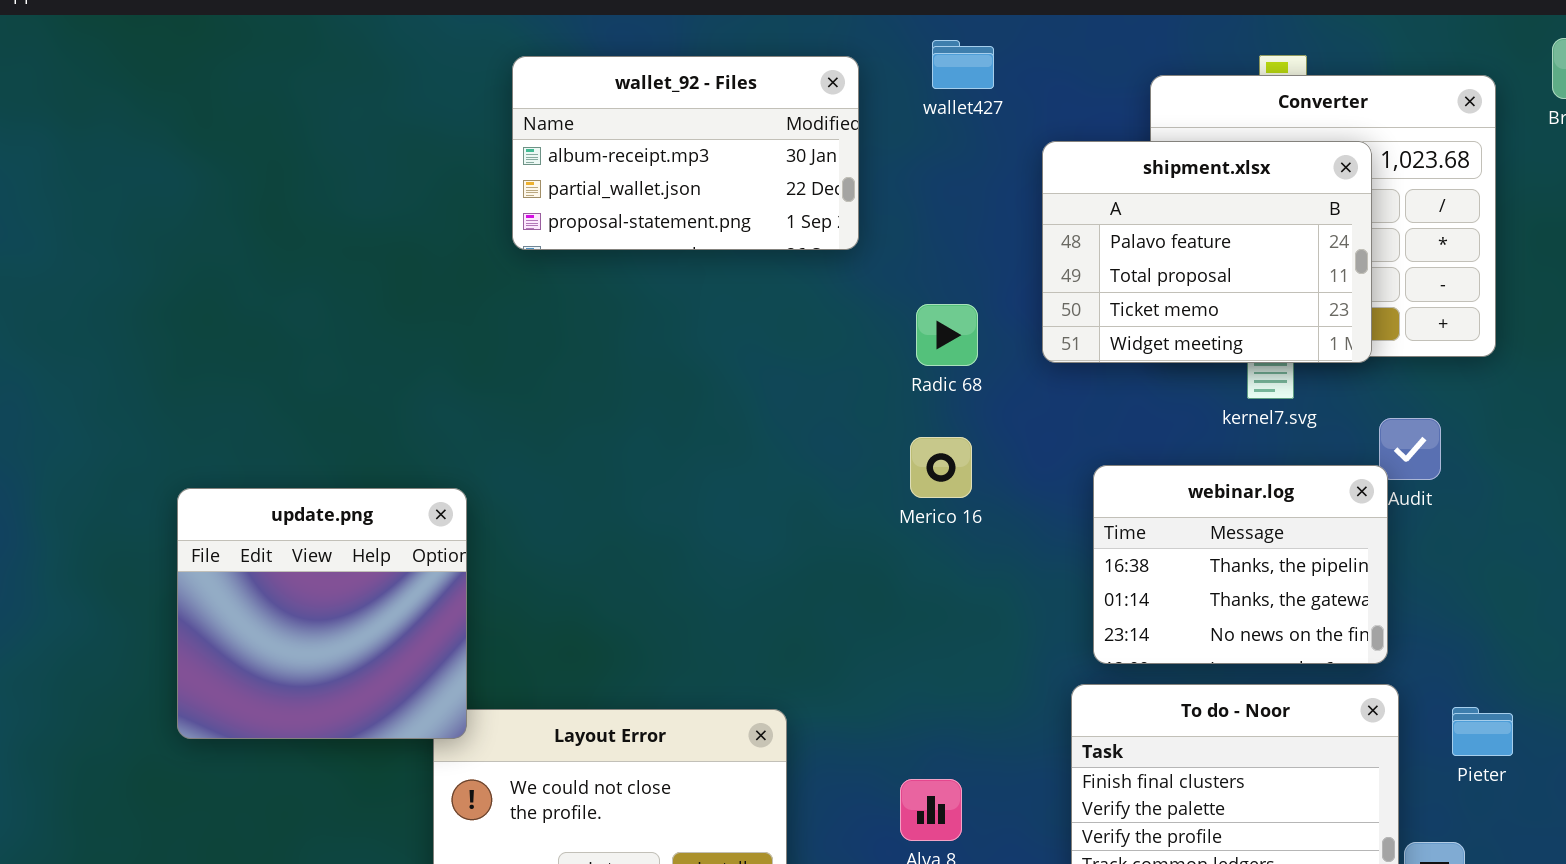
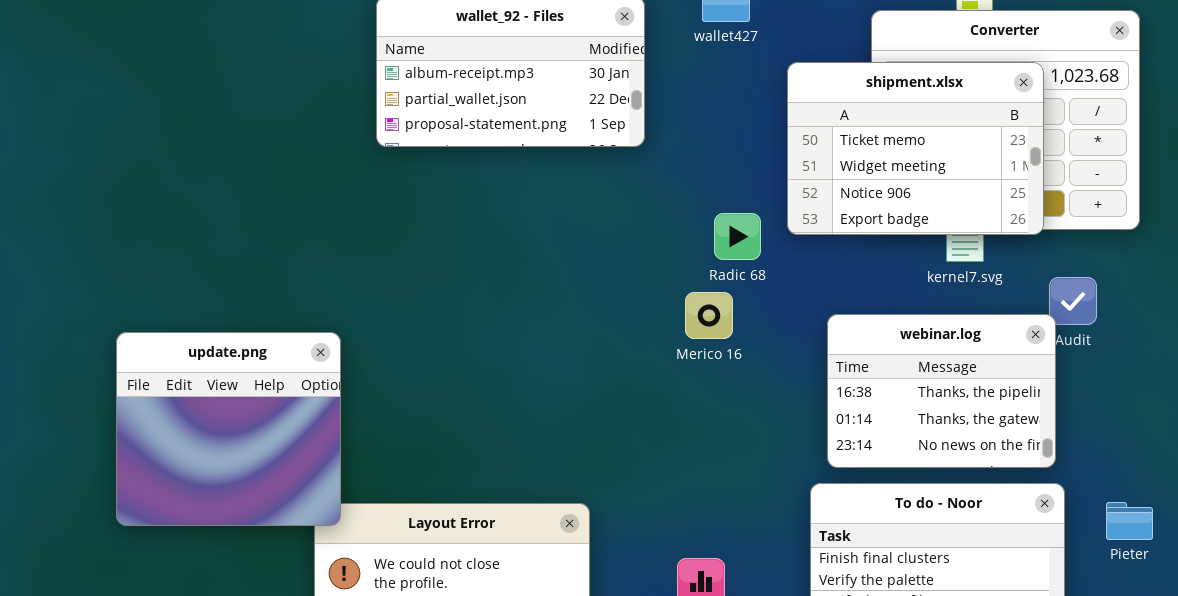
shipment.xlsx: [1042,141,1372,363] -> [787,62,1044,235], scrolled down 2 rows
Radic 68: [916,304,978,366] -> [714,213,761,260], moved

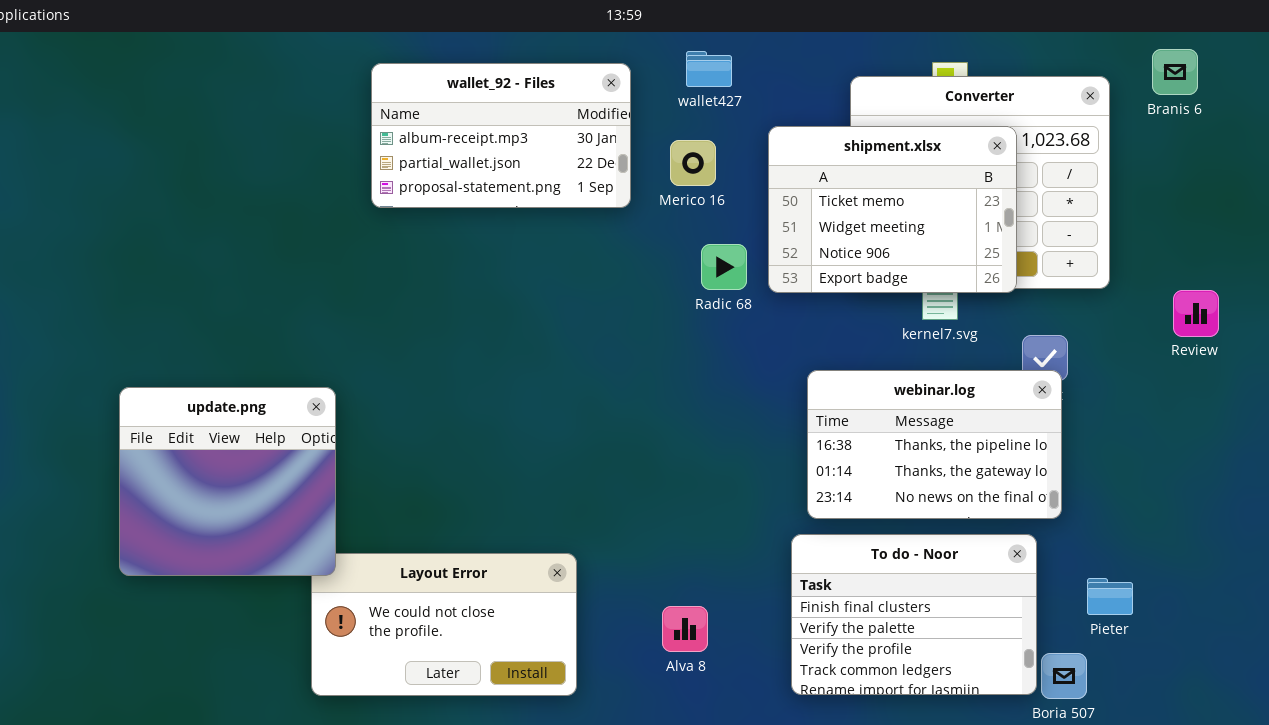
Radic 68: [714,213,761,260] -> [701,244,747,290], moved
Merico 16: [685,292,733,339] -> [670,140,716,186], moved
webinar.log: [827,314,1056,468] -> [807,370,1062,519], resized
Pieter: [1106,502,1153,540] -> [1087,578,1133,615], moved

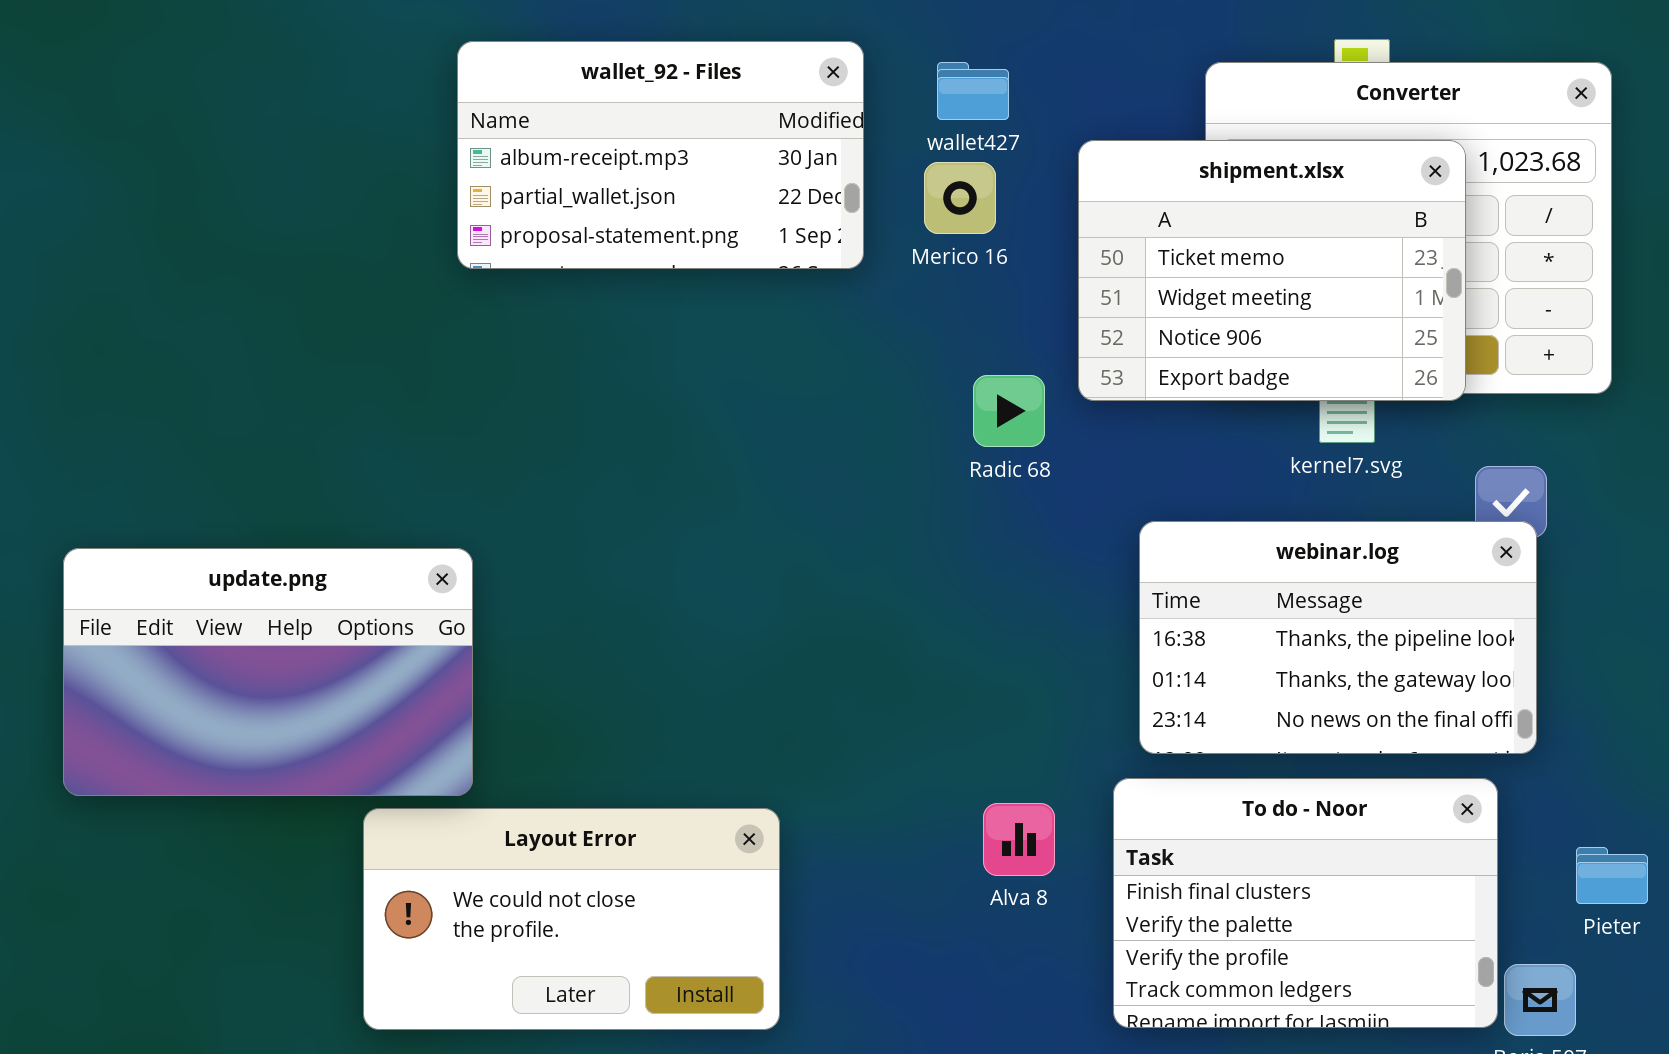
wallet427: [686,51,732,87] -> [937,62,1009,120], moved
Radic 68: [701,244,747,290] -> [973,375,1045,447], moved
update.png: [119,387,336,576] -> [63,548,473,796], resized
Alva 8: [662,606,708,652] -> [983,803,1055,876], moved

